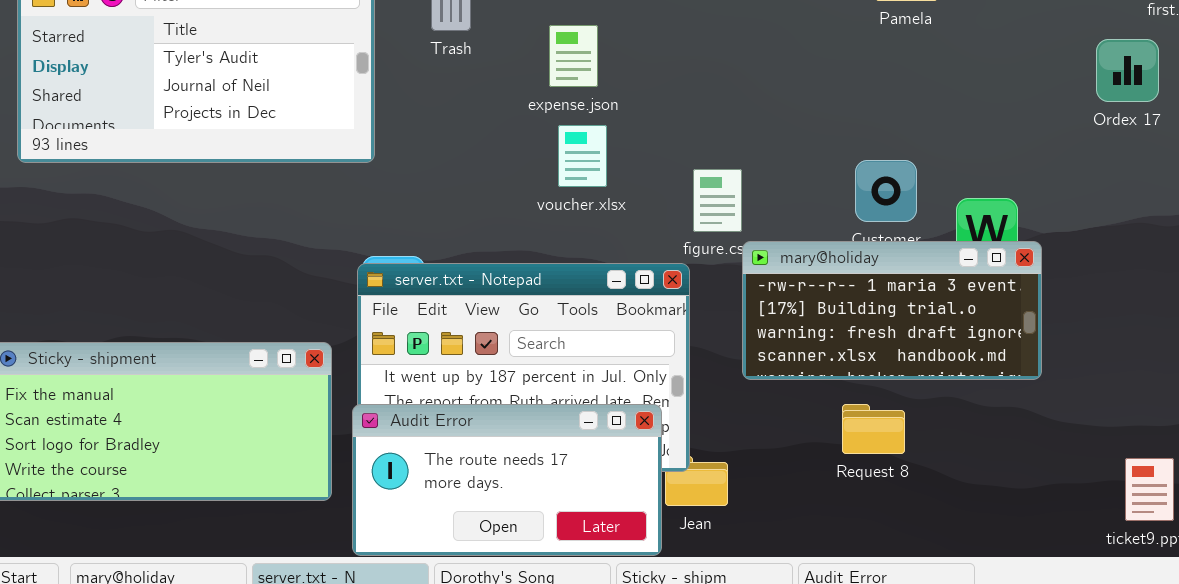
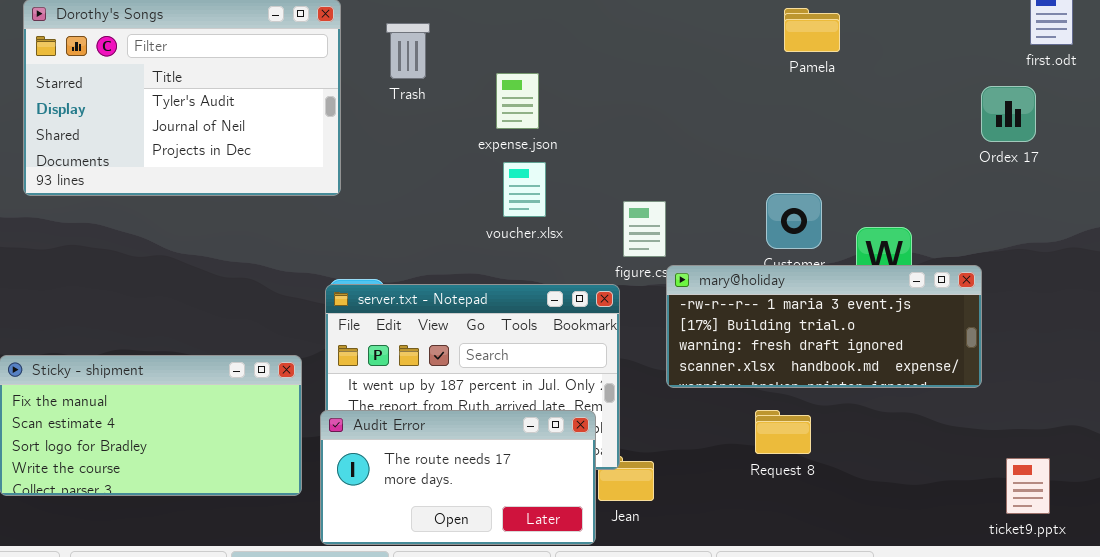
mary@holiday: [742,241,1042,380] -> [666,265,982,388], resized

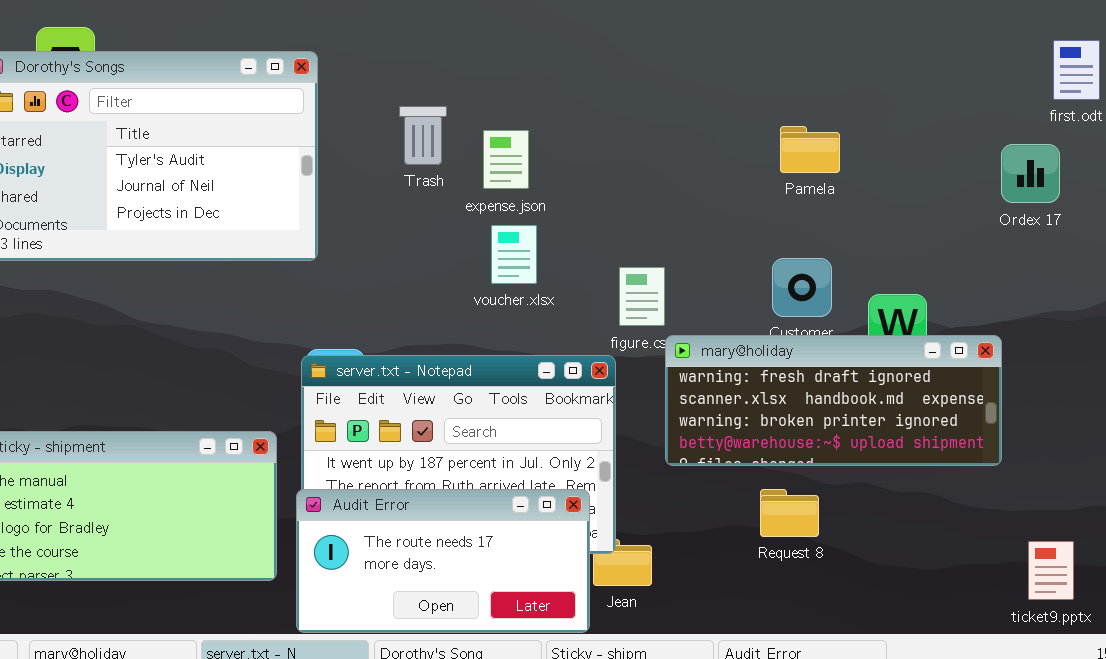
Pamela: [784,8,840,52] -> [780,126,840,173], moved
Trash: [386,23,430,79] -> [399,106,447,165], moved
mary@holiday: [666,265,982,388] -> [665,335,1002,466], scrolled down 2 rows

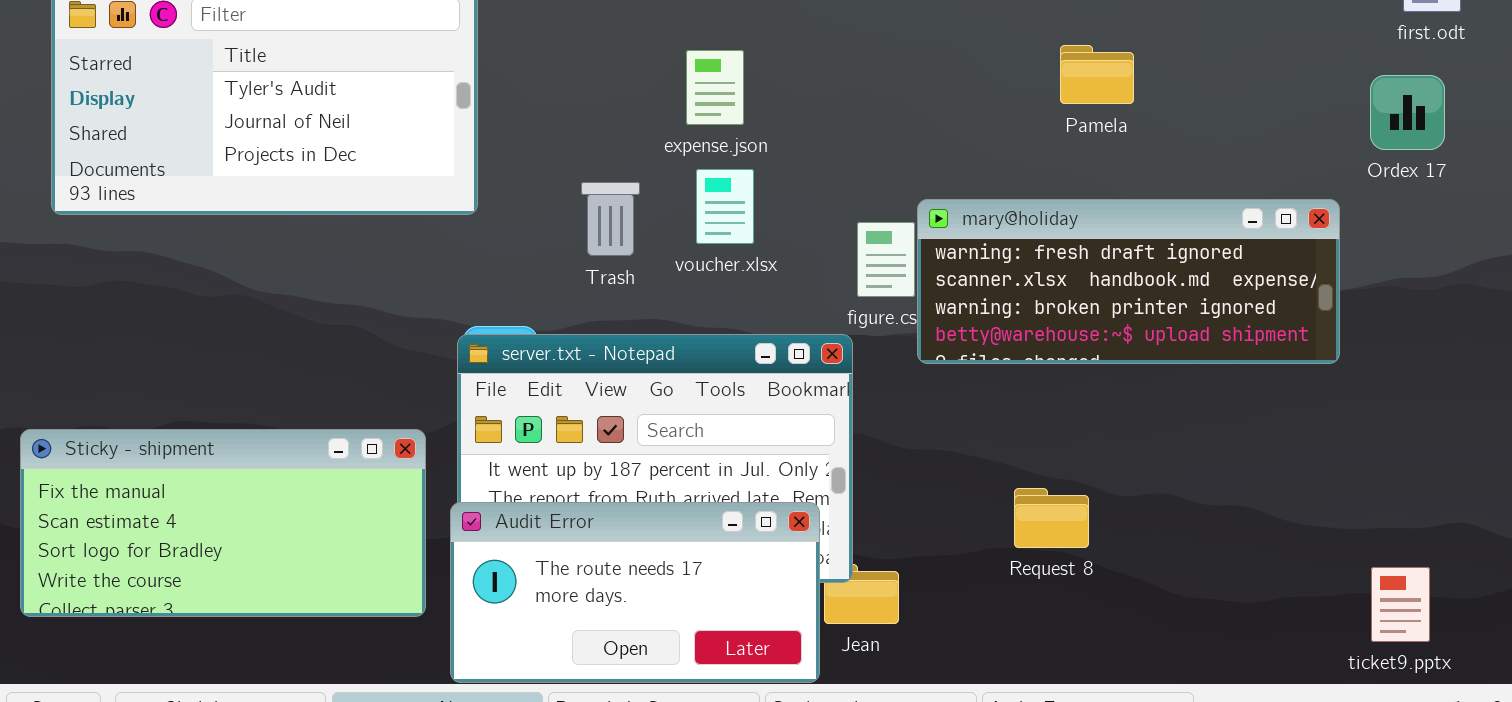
Trash: [399,106,447,165] -> [581,182,640,256], moved
Ordex 17: [1001,144,1060,203] -> [1370,75,1445,150], moved
mary@holiday: [665,335,1002,466] -> [917,199,1340,364], moved
Request 8: [760,489,819,537] -> [1014,488,1089,548], moved

